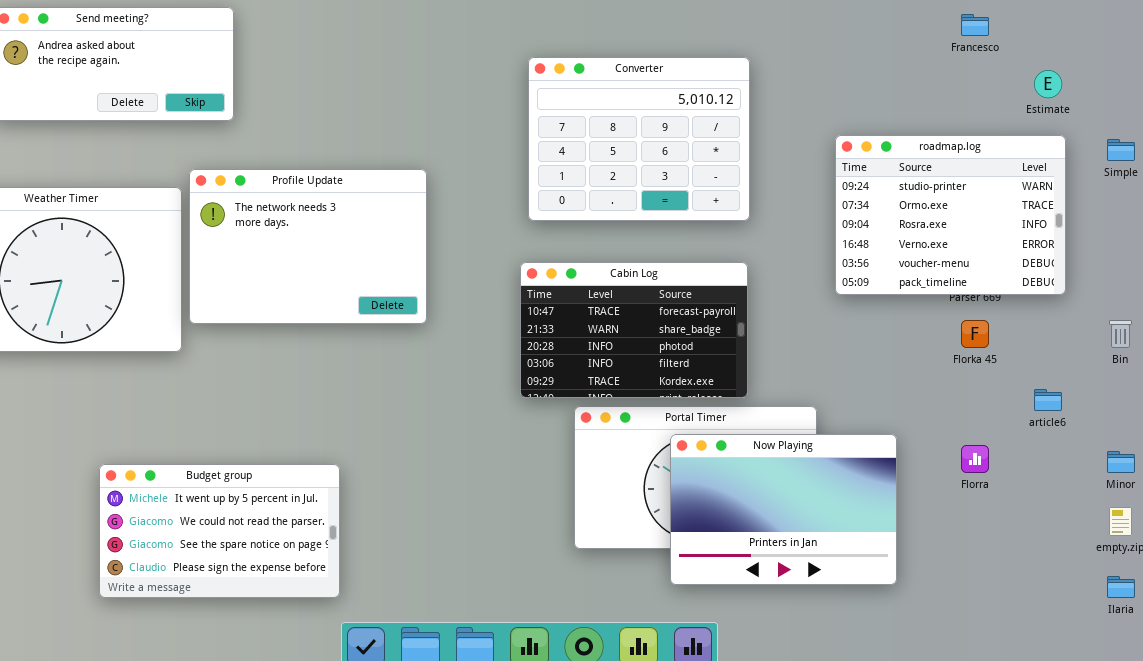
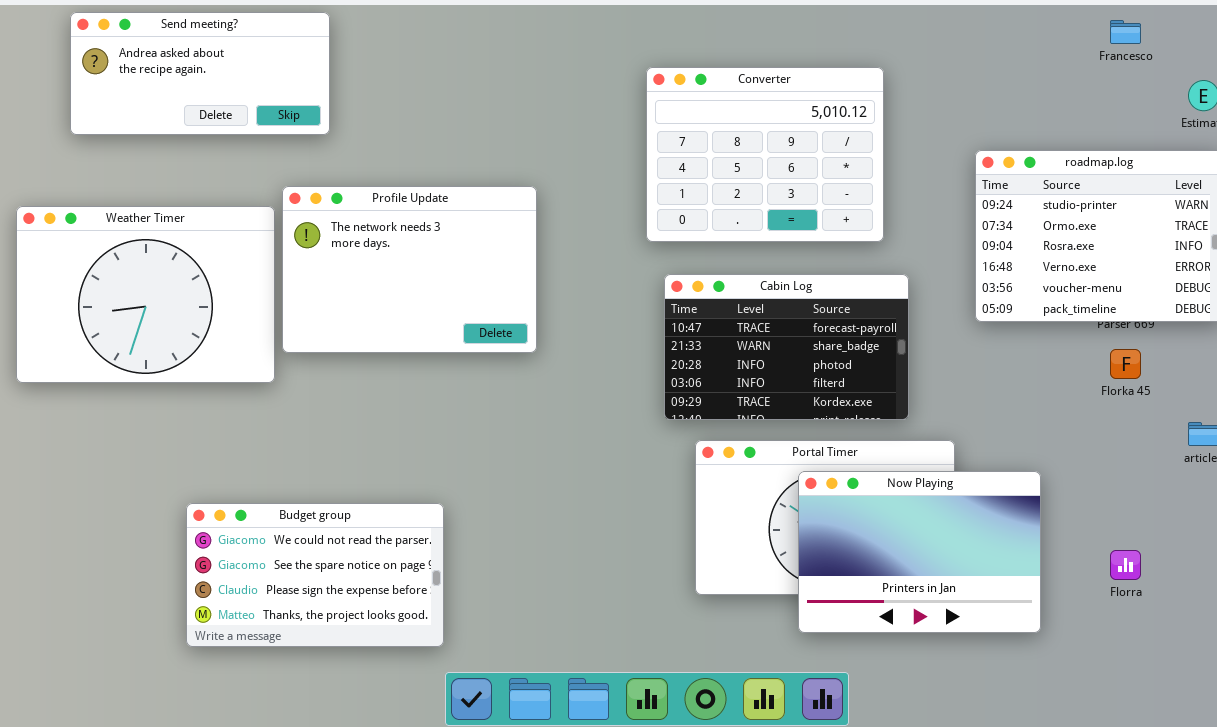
Cabin Log: [520,262,748,398] -> [664,274,909,420], moved
Florra: [961,445,989,473] -> [1110,550,1141,580], moved
Budget group: [99,464,340,598] -> [186,503,444,647], scrolled down 1 row

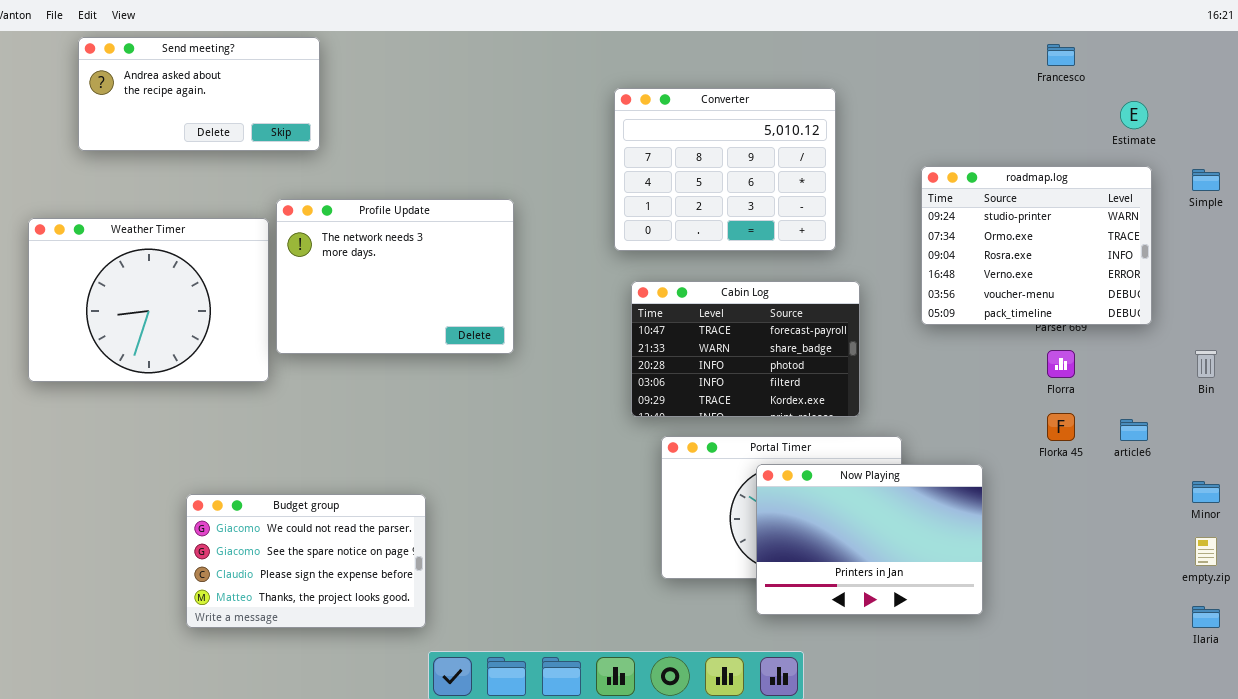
Florka 45: [1110,349,1141,379] -> [1047,413,1075,441], moved
Florra: [1110,550,1141,580] -> [1047,350,1075,378], moved

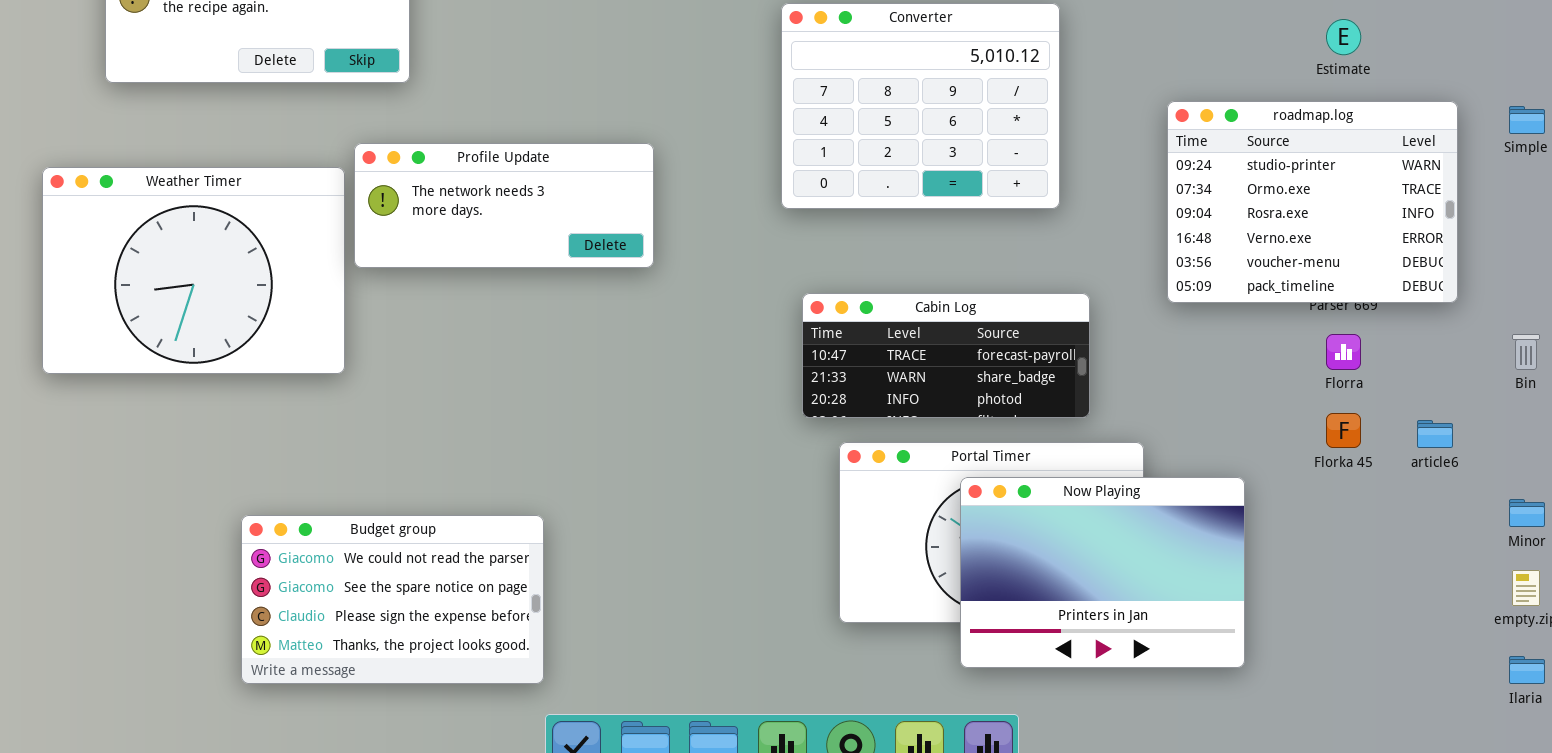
Estimate: [1120,101,1148,129] -> [1326,19,1361,55], moved
Profile Update: [276,199,514,354] -> [354,143,654,268], resized
Cabin Log: [631,281,860,417] -> [802,293,1090,418], resized

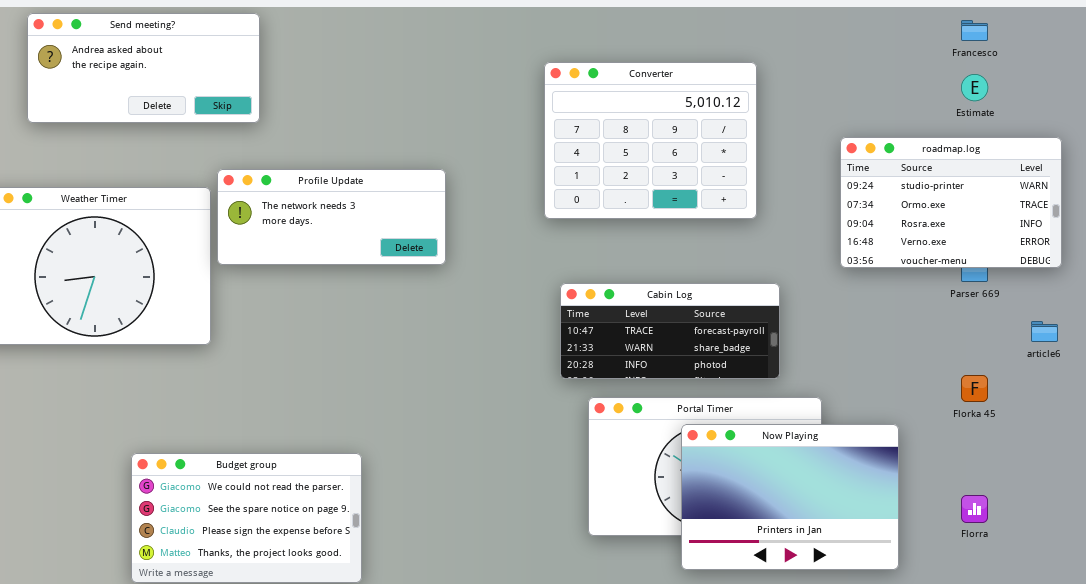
roadmap.log: [1167,101,1458,303] -> [840,137,1062,268], resized
Florra: [1326,334,1361,370] -> [961,495,988,523], moved
article6: [1417,420,1453,448] -> [1031,321,1058,342], moved

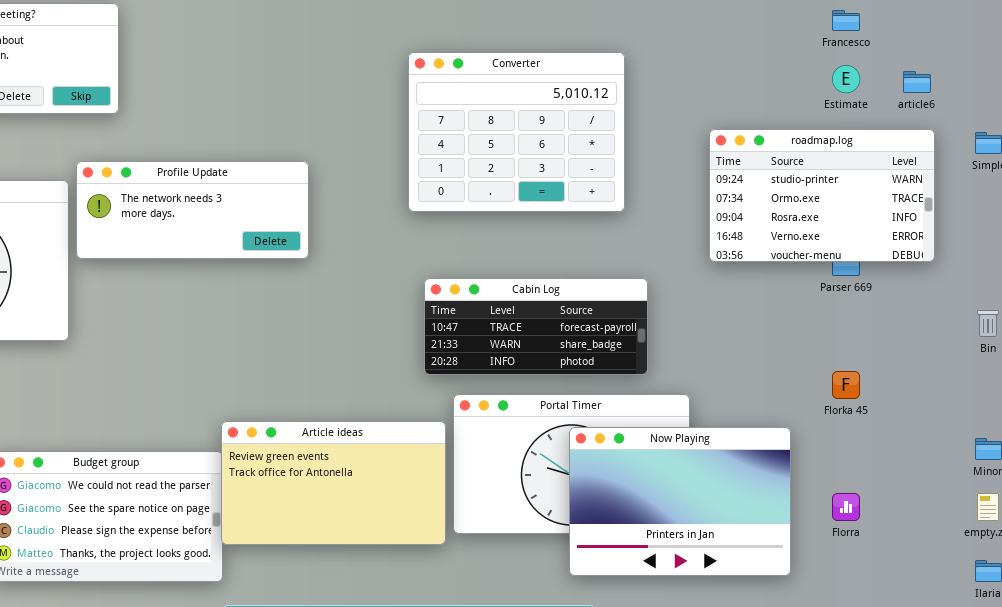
article6: [1031,321,1058,342] -> [903,71,931,93], moved
Article ideas: none -> [221,421,446,545], opened
Now Playing: [681,424,899,570] -> [569,427,791,576], moved

